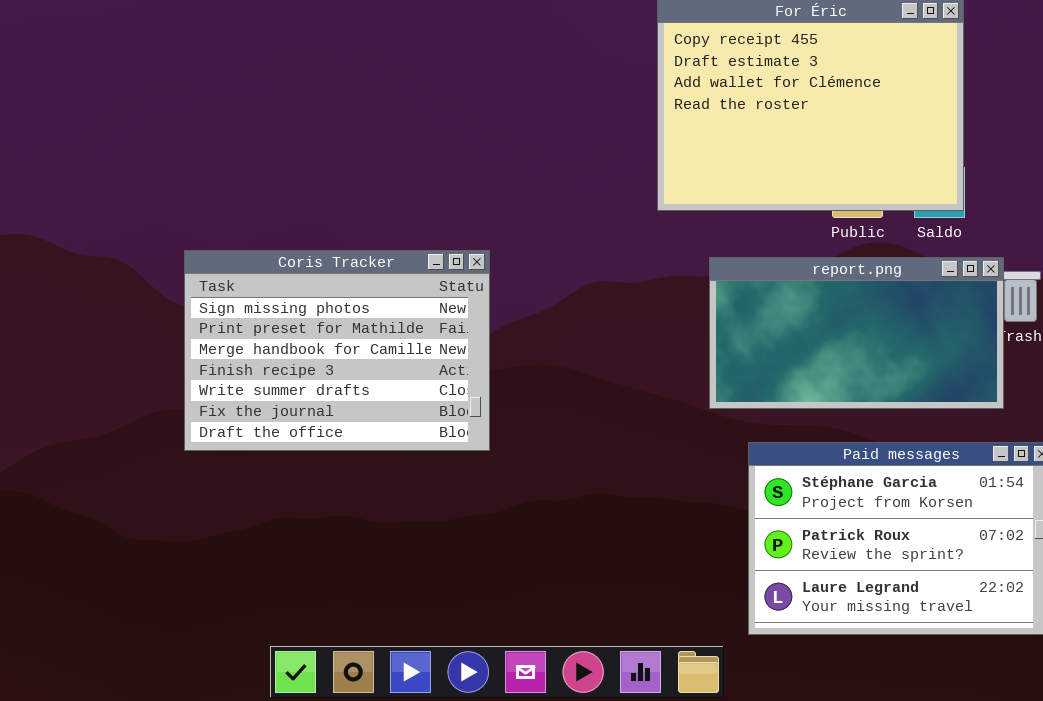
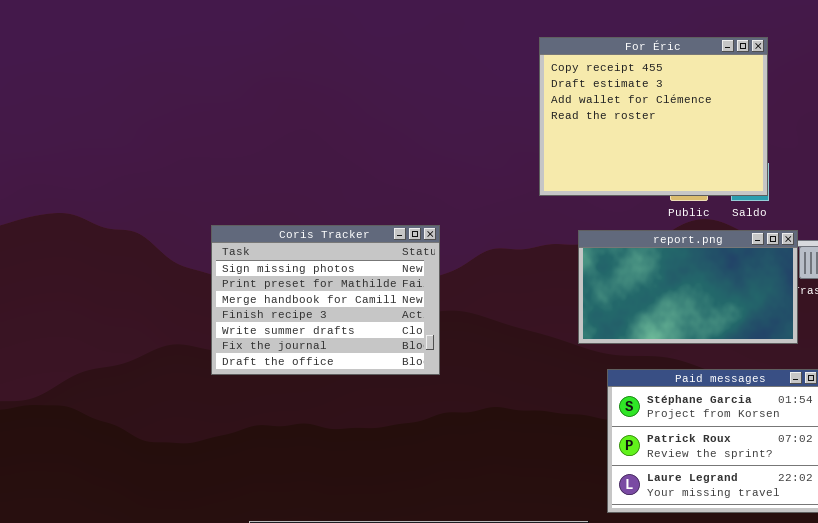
Coris Tracker: [184,250,490,451] -> [211,225,440,375], moved

